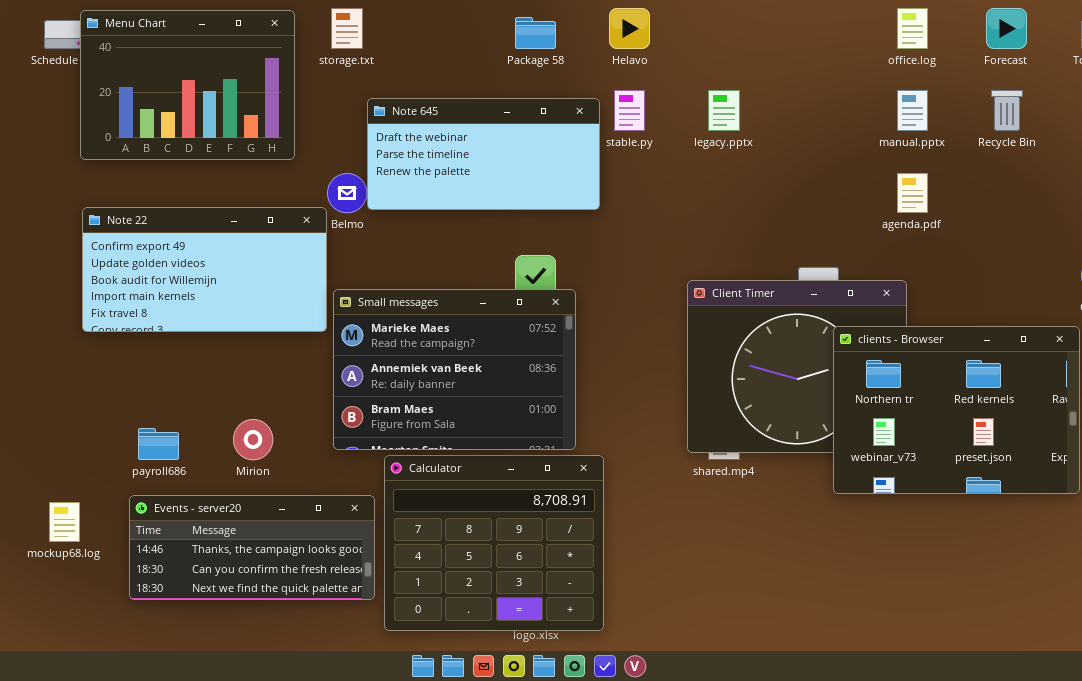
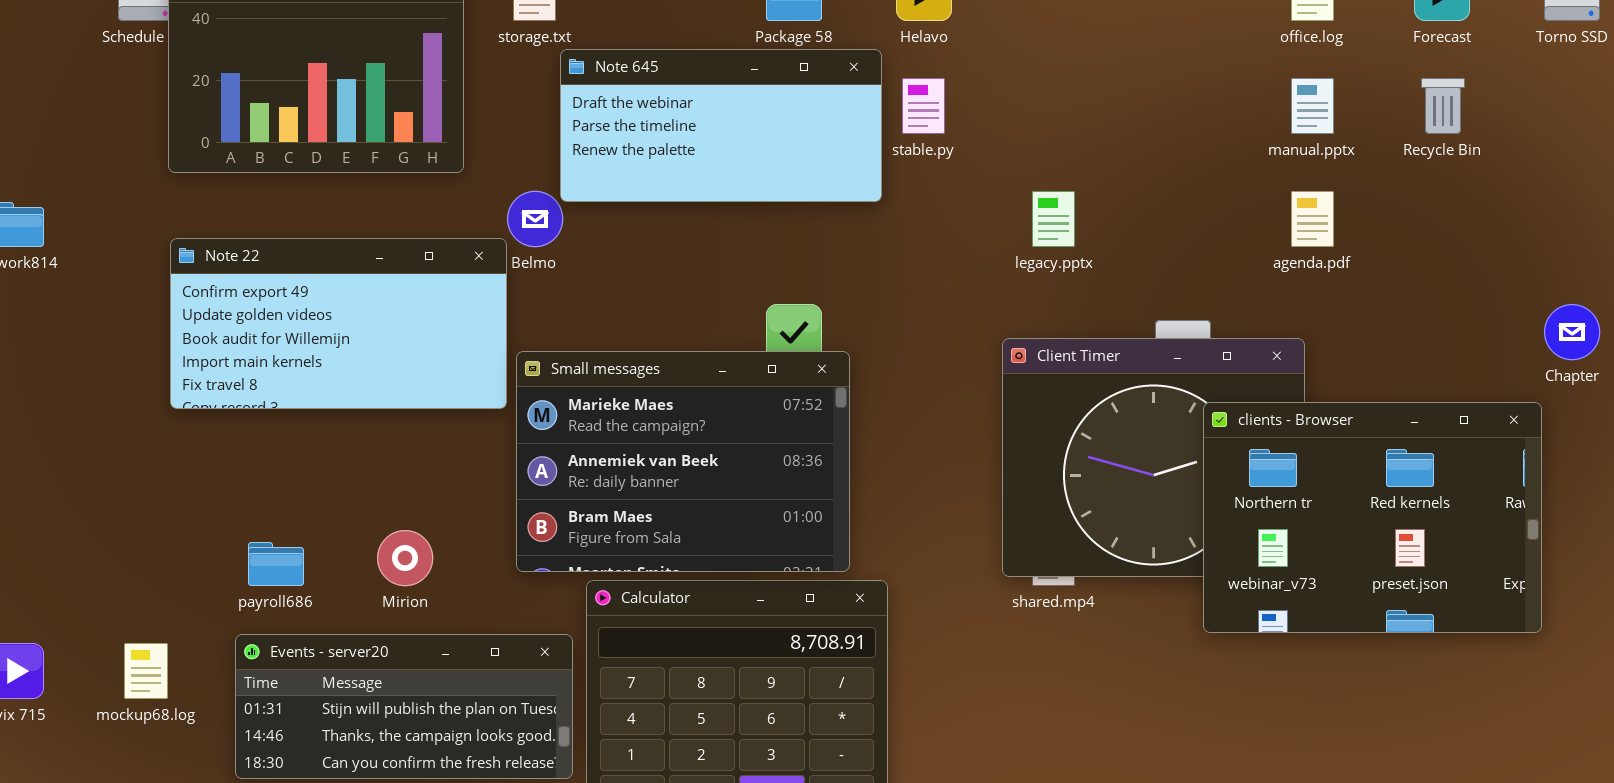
legacy.pptx: [708,90,740,131] -> [1032,191,1075,247], moved
Note 645: [367,98,600,210] -> [560,49,882,202], moved
Events - server20: [129,495,375,600] -> [235,634,573,779], scrolled up 1 row

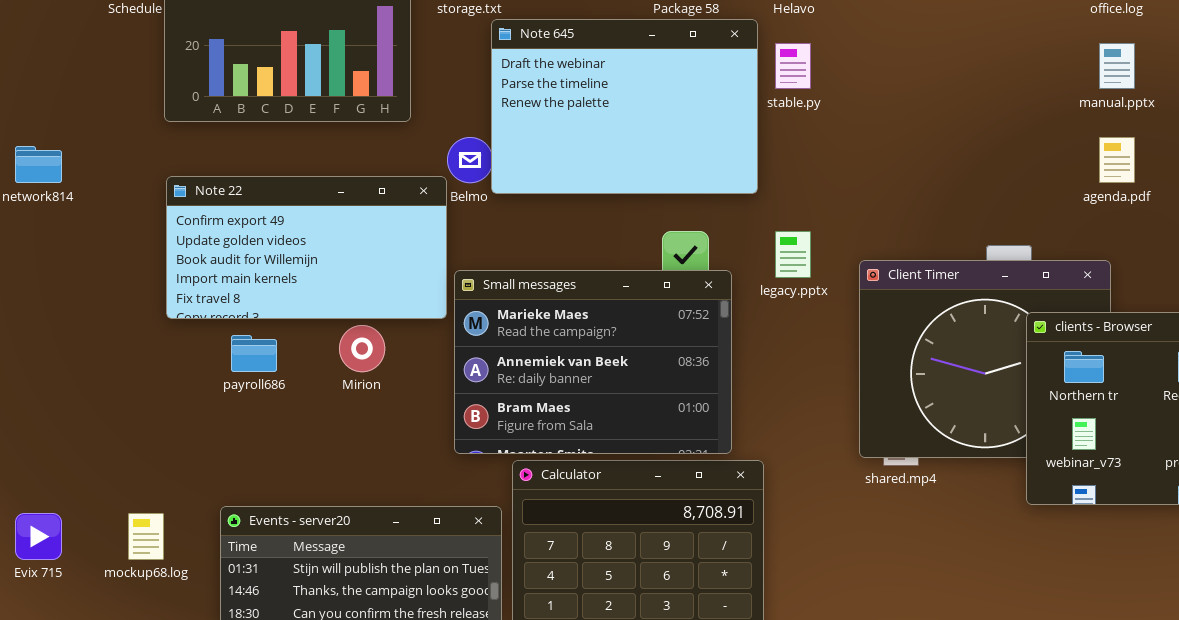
Note 645: [560,49,882,202] -> [491,19,758,194], resized
legacy.pptx: [1032,191,1075,247] -> [775,231,811,278], moved
Mirion: [377,530,433,586] -> [339,325,385,372], moved
payroll686: [248,542,304,586] -> [231,335,277,372], moved

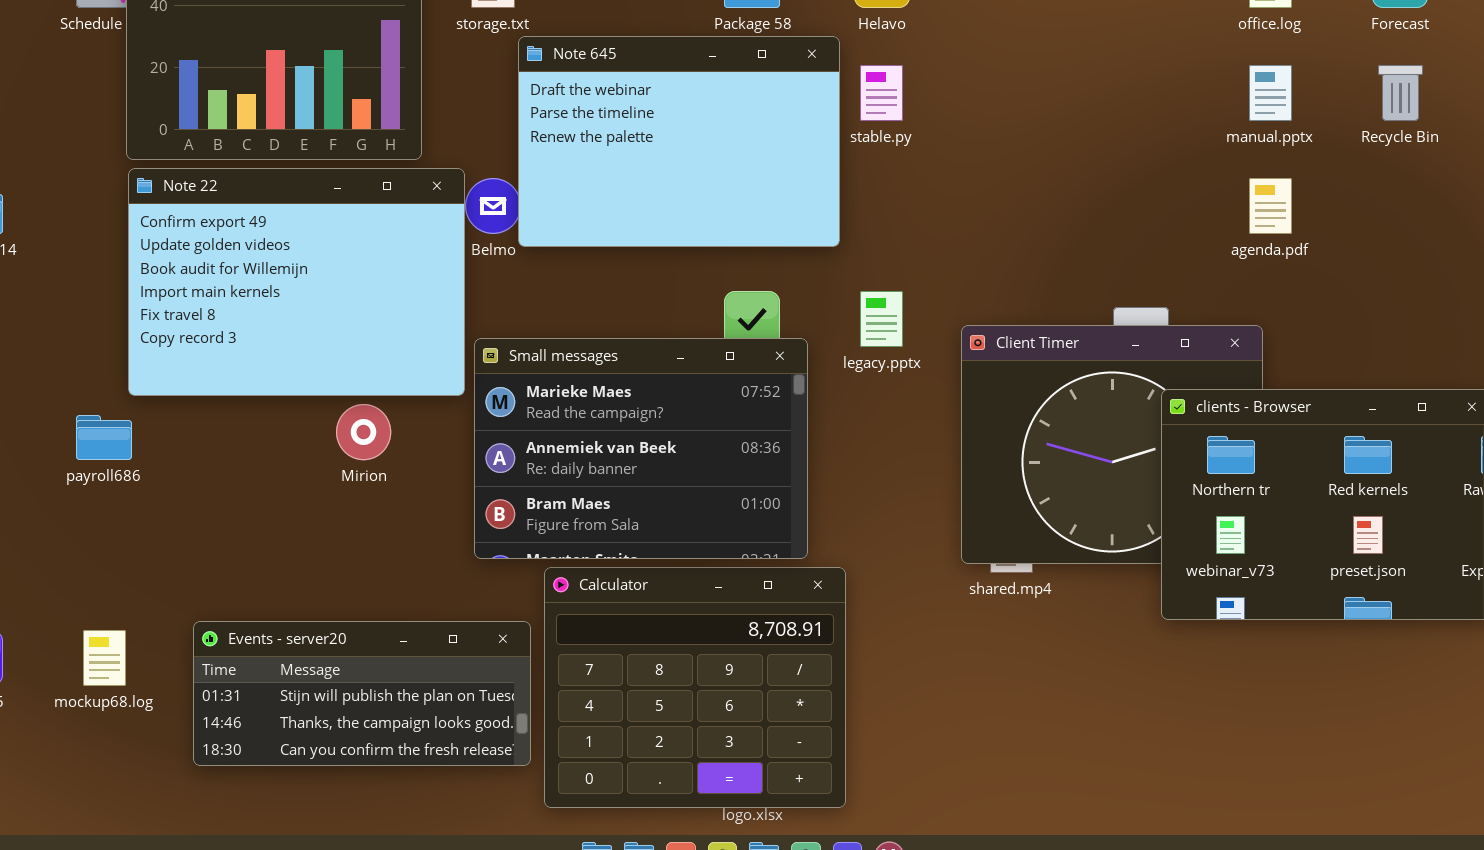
Note 22: [166,176,447,319] -> [128,168,465,396], resized
payroll686: [231,335,277,372] -> [76,415,132,460], moved

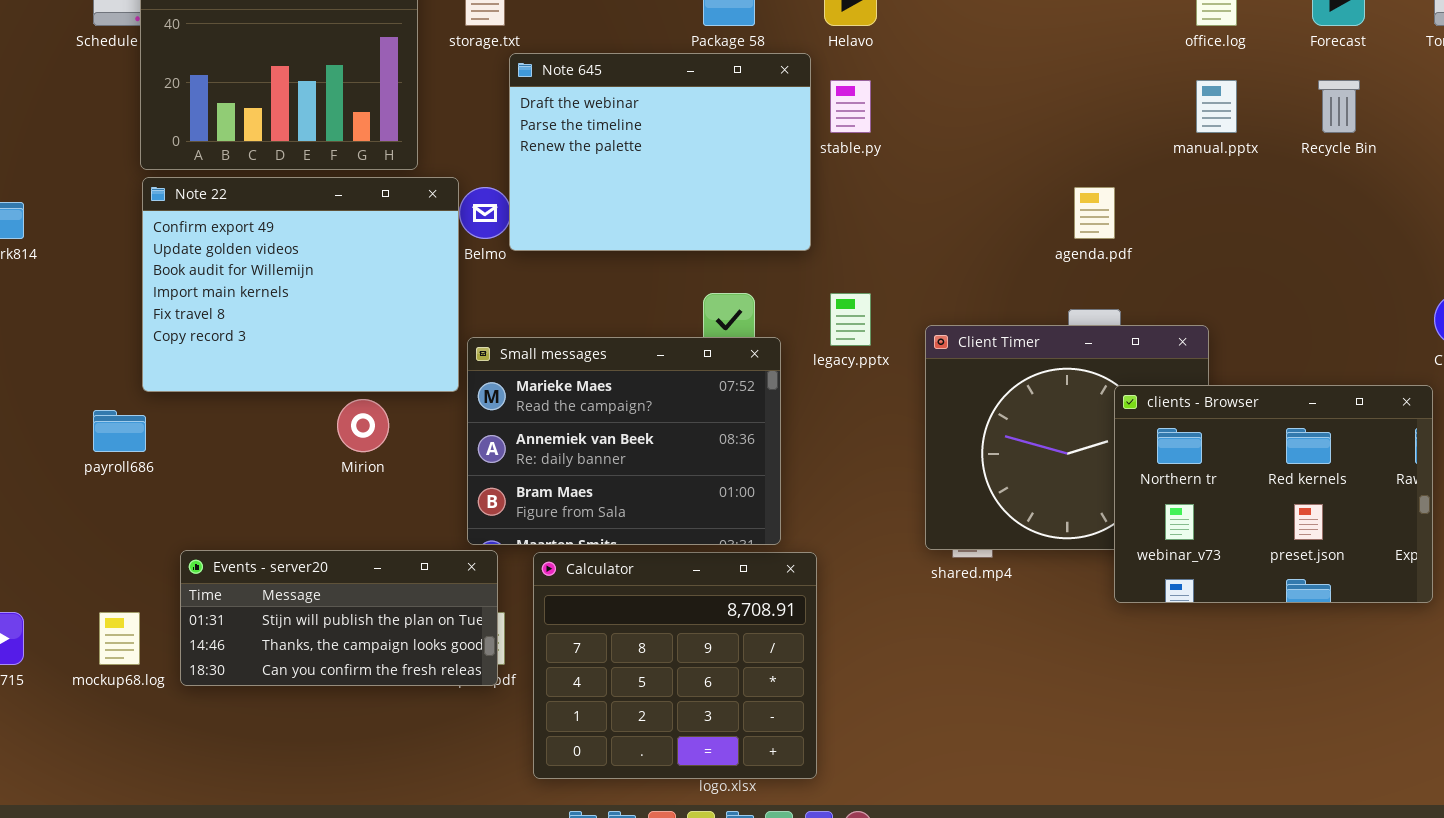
agenda.pdf: [1249,178,1292,234] -> [1074,187,1115,239], moved
Events - server20: [193,621,531,766] -> [180,550,498,686], moved

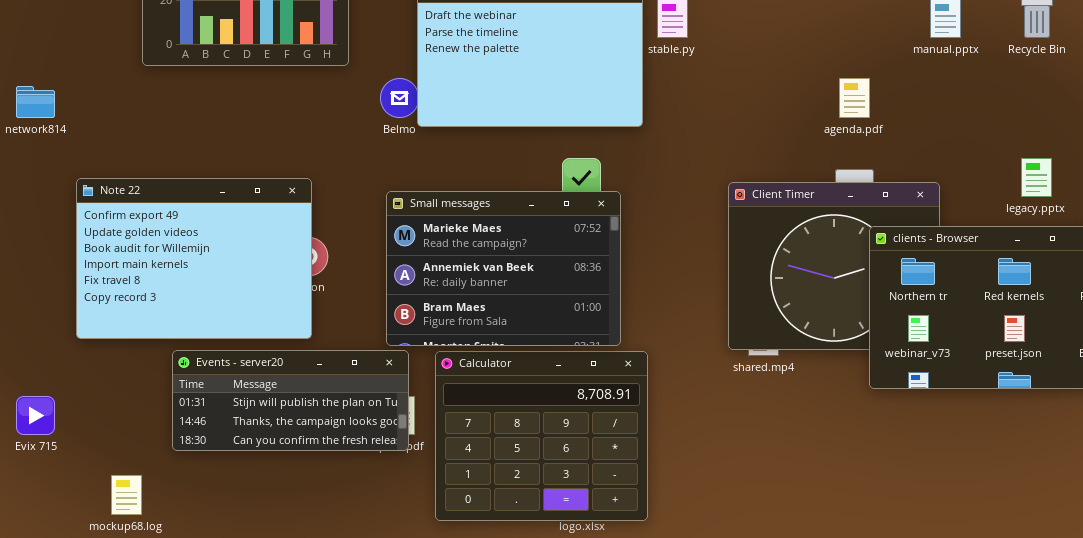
Note 22: [142,177,459,392] -> [76,178,312,339], moved
legacy.pptx: [830,293,871,346] -> [1021,158,1052,197], moved
mockup68.log: [99,612,140,665] -> [111,475,142,515], moved

